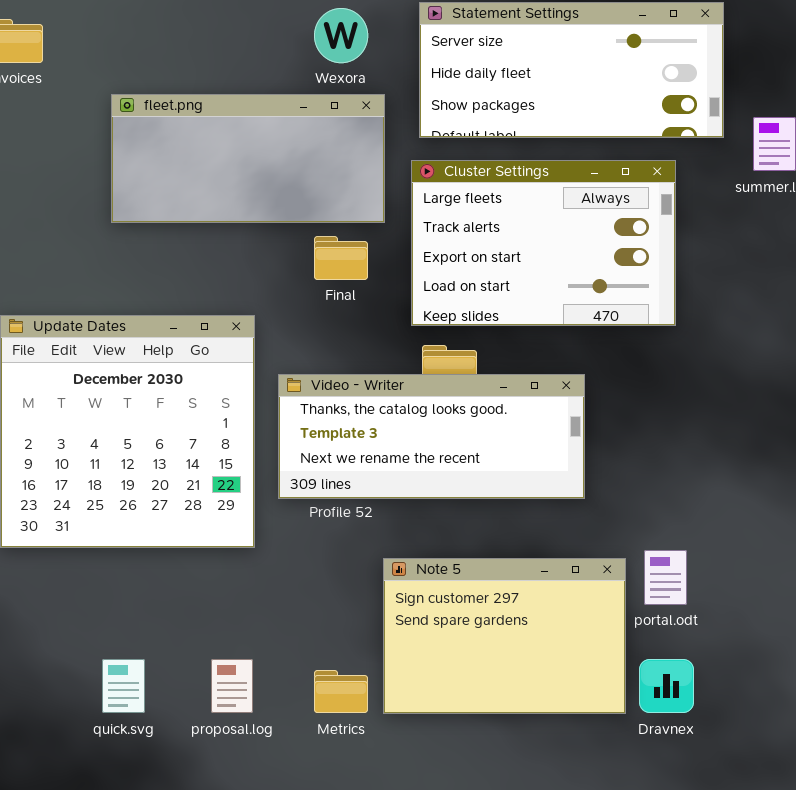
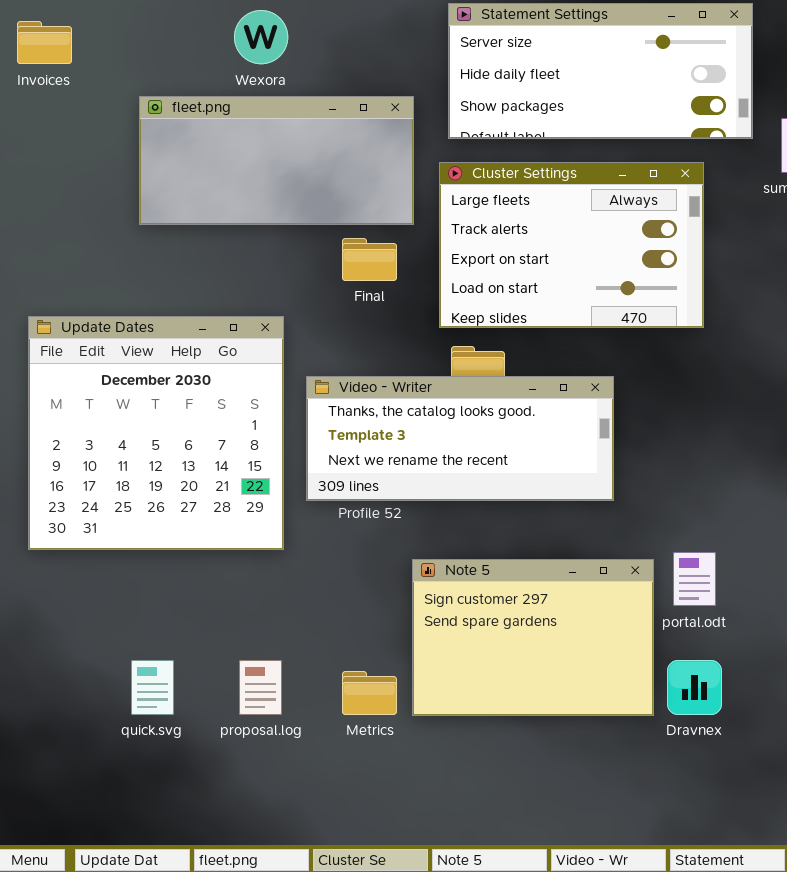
Wexora: [314,8,368,63] -> [234,10,288,64], moved

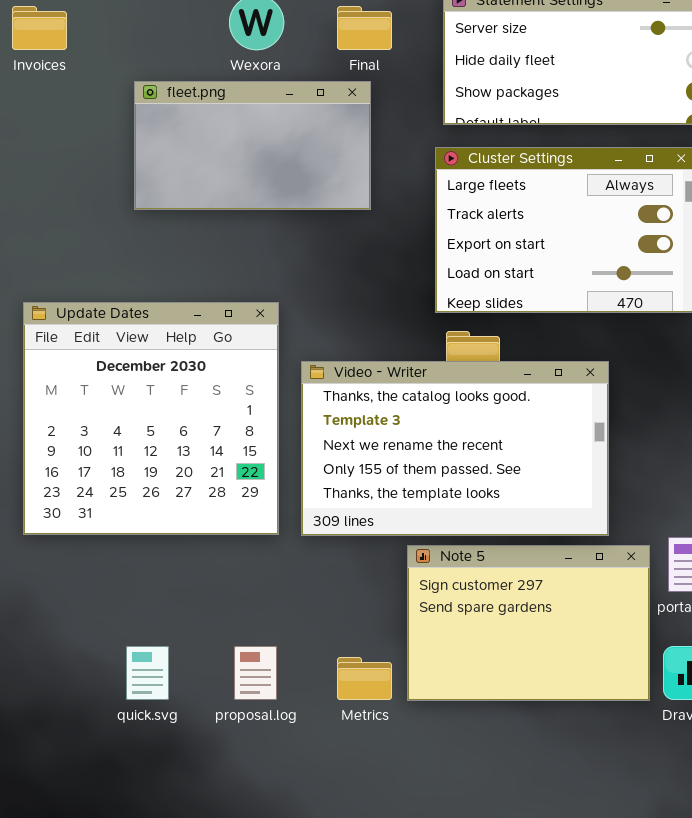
fleet.png: [139,96,414,225] -> [134,81,371,210], resized
Final: [342,238,397,281] -> [337,6,392,50], moved
Video - Writer: [306,376,614,501] -> [301,361,609,536], resized

